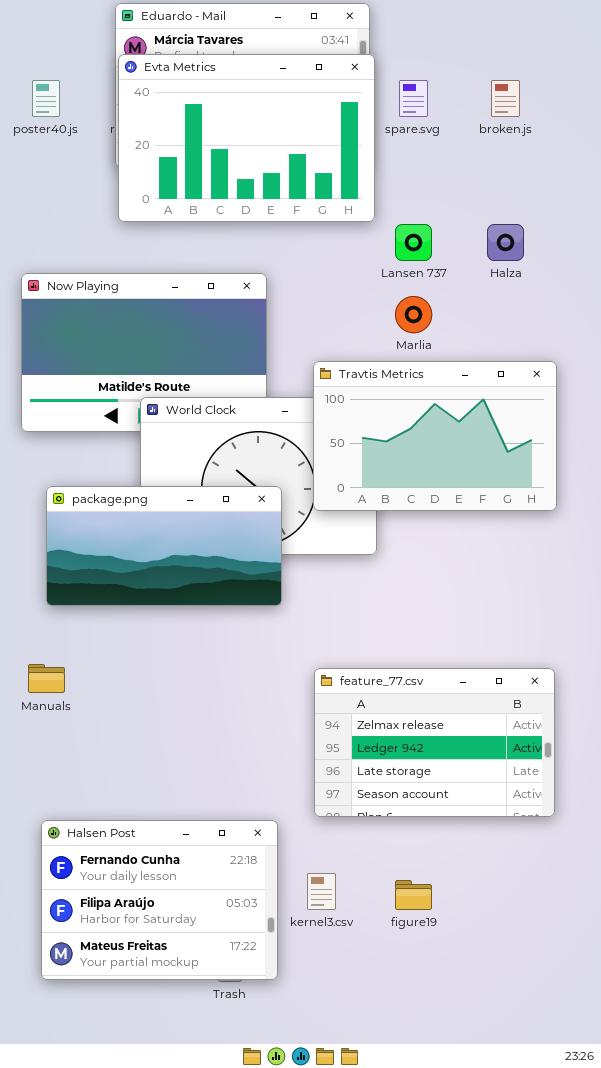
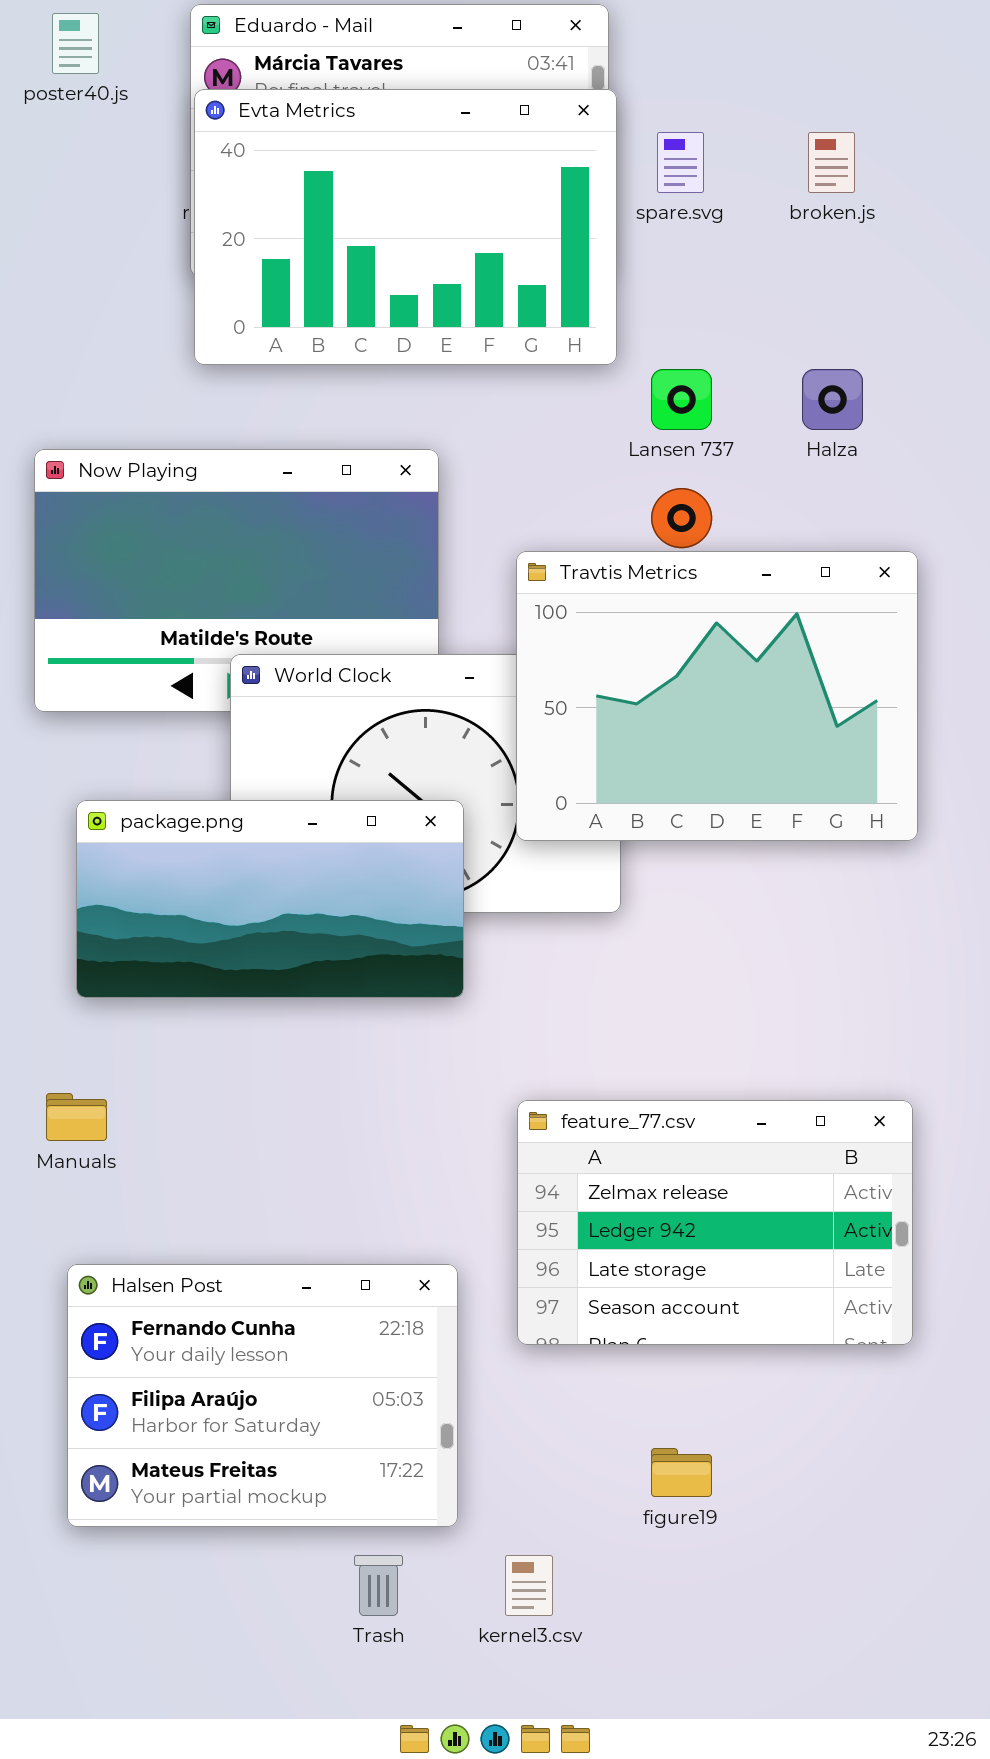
poster40.js: [32,80,60,117] -> [52,13,99,74], moved
Travtis Metrics: [313,361,557,511] -> [516,551,918,841], resized
Halsen Post: [41,820,278,980] -> [67,1264,458,1527], moved
kernel3.csv: [307,873,336,910] -> [505,1555,553,1616], moved

